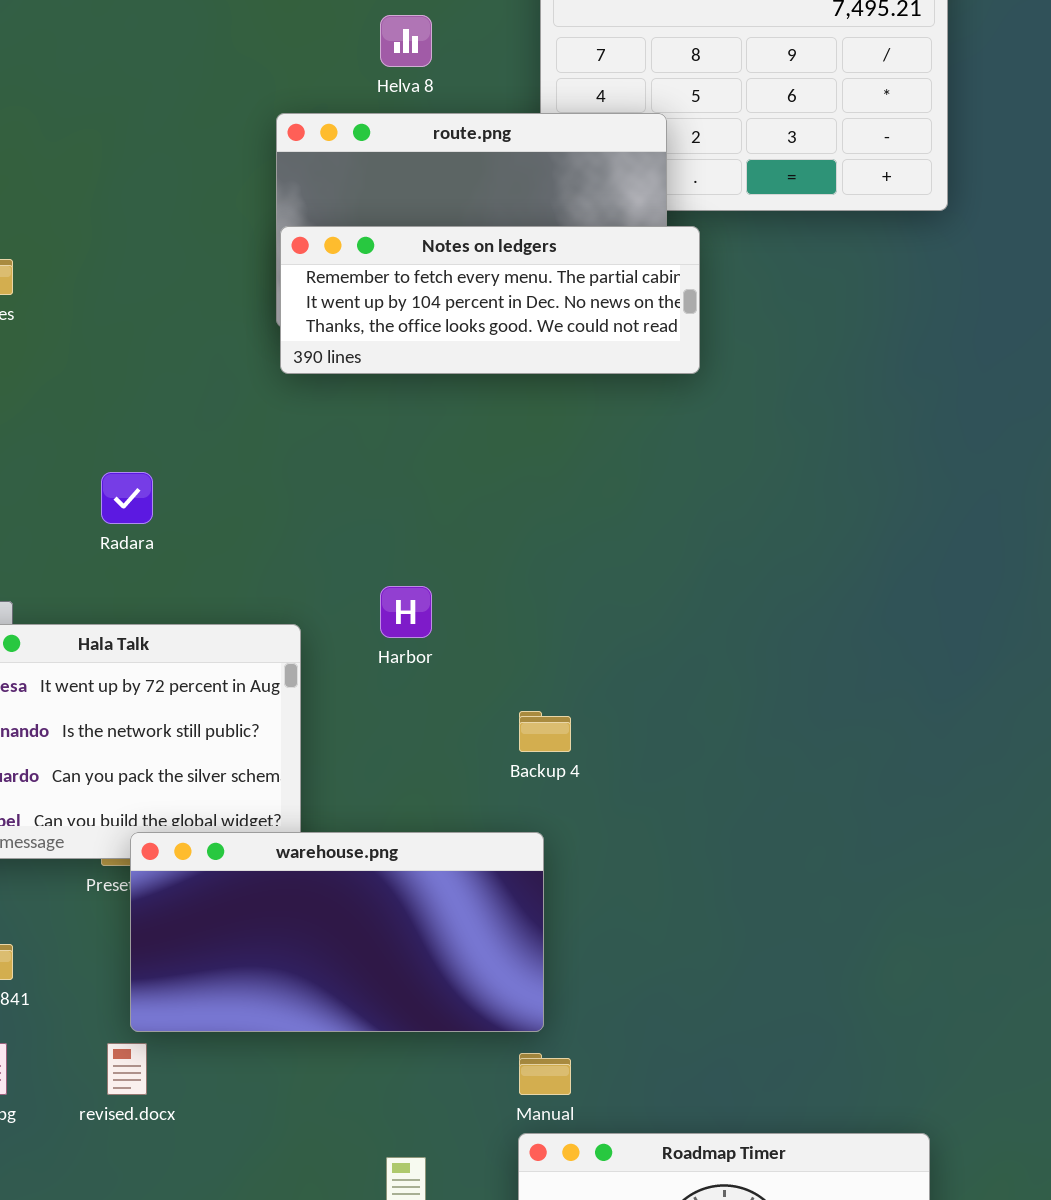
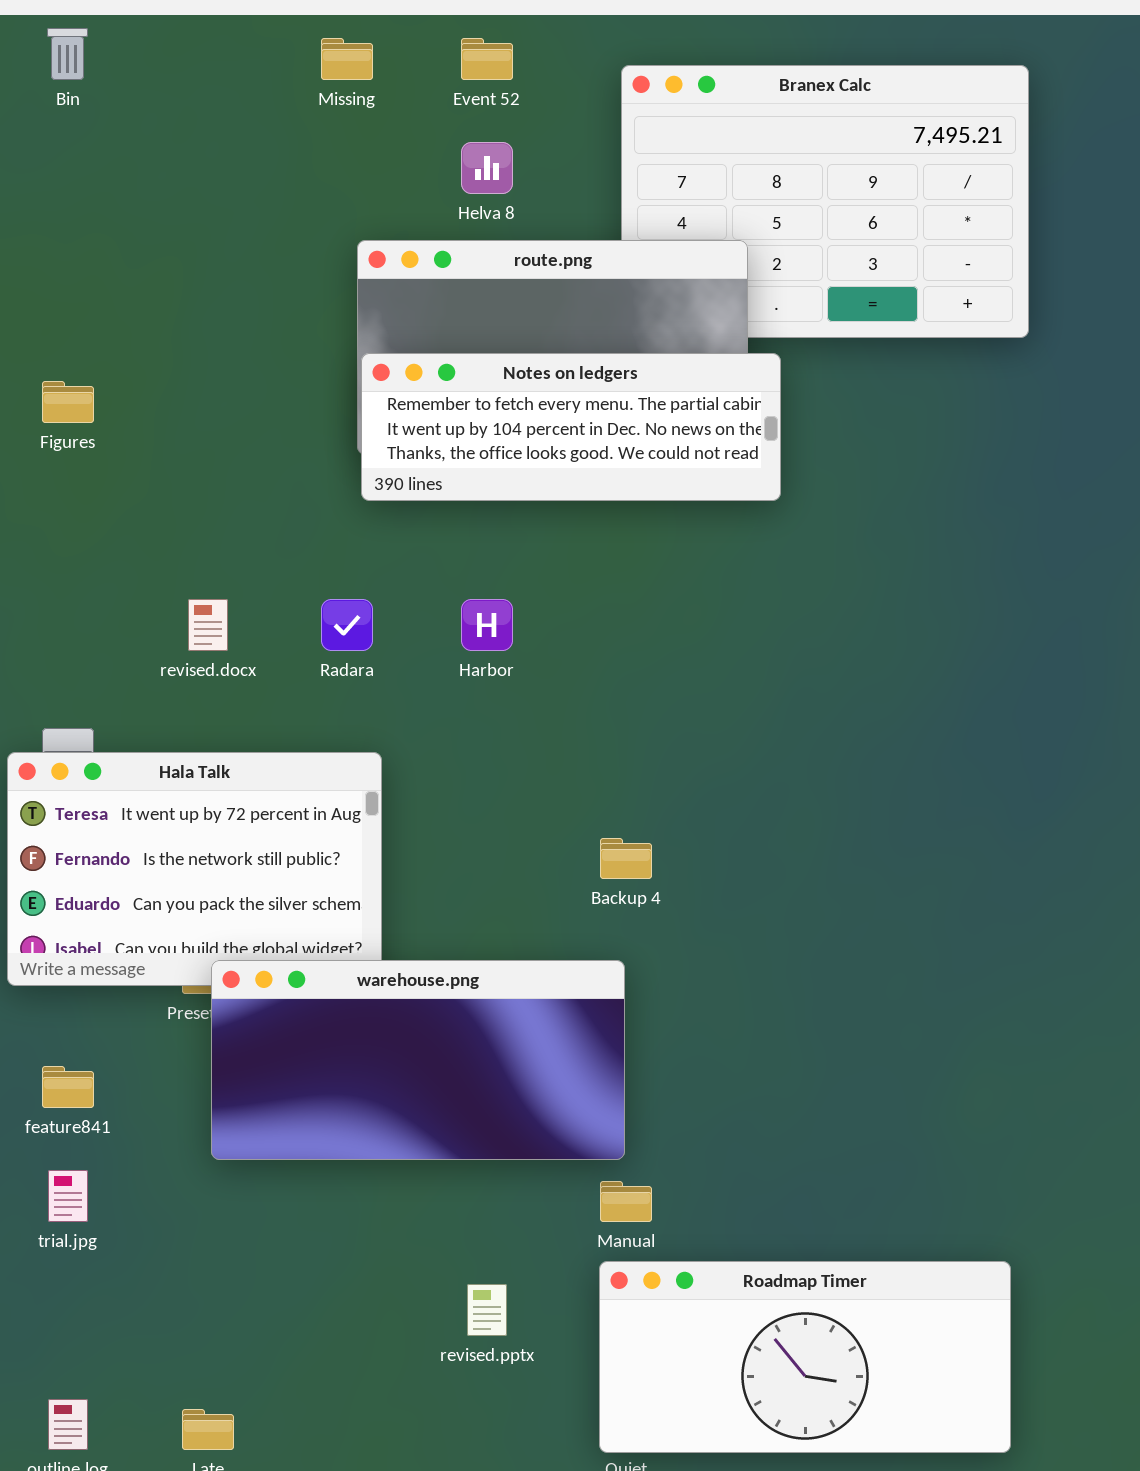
Radara: [101,472,153,524] -> [321,599,373,651], moved
Harbor: [380,586,432,638] -> [461,599,513,651], moved
revised.docx: [107,1043,147,1095] -> [188,599,228,651], moved

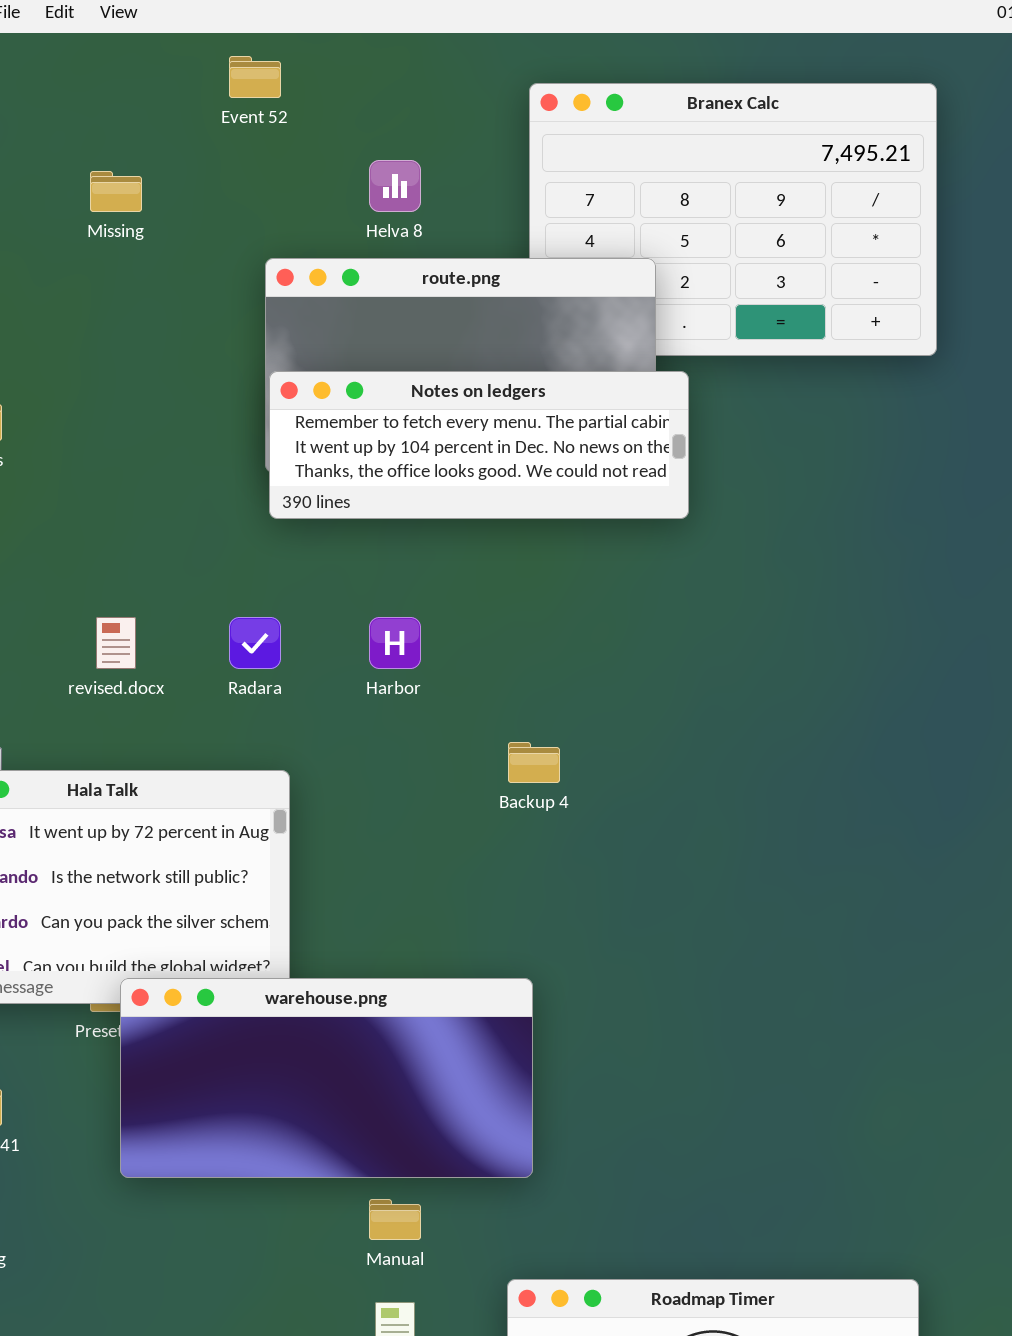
Missing: [321,38,373,80] -> [90,171,142,212], moved
Event 52: [461,38,513,80] -> [229,56,281,98], moved
Backup 4: [600,838,652,879] -> [508,742,560,783], moved
Manual: [600,1181,652,1222] -> [369,1199,421,1240], moved

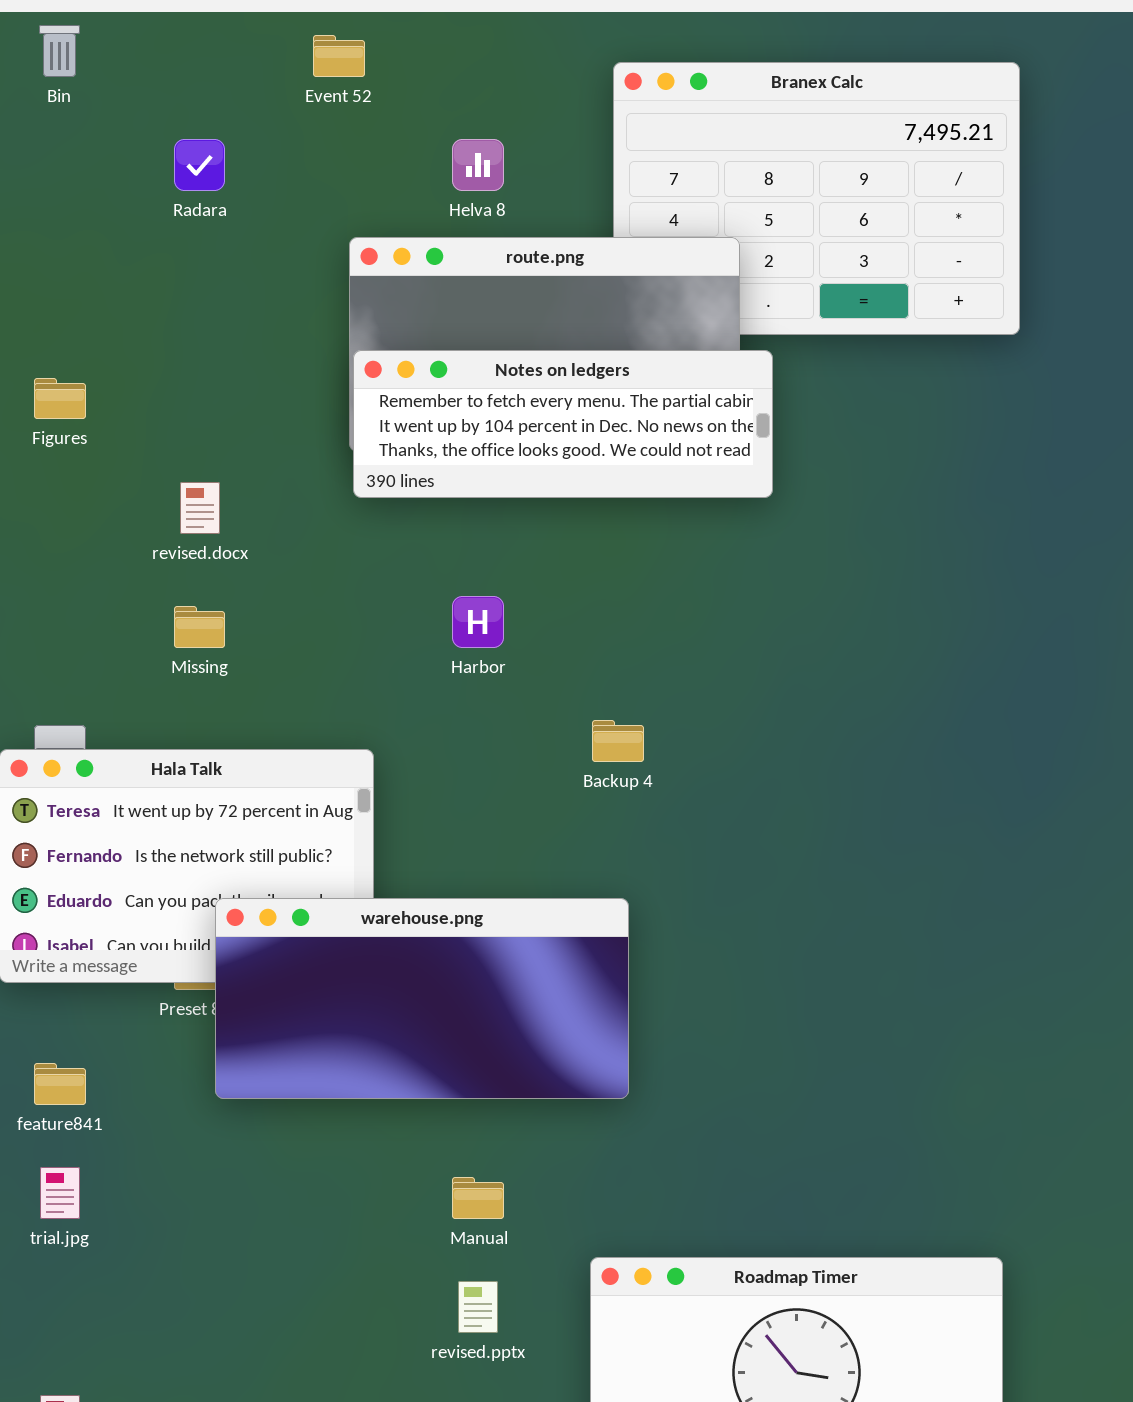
Missing: [90,171,142,212] -> [174,606,225,648], moved
revised.docx: [96,617,136,669] -> [180,482,220,534], moved
Radara: [229,617,281,669] -> [174,139,225,191], moved
warehouse.png: [120,978,533,1178] -> [215,898,629,1099], moved

